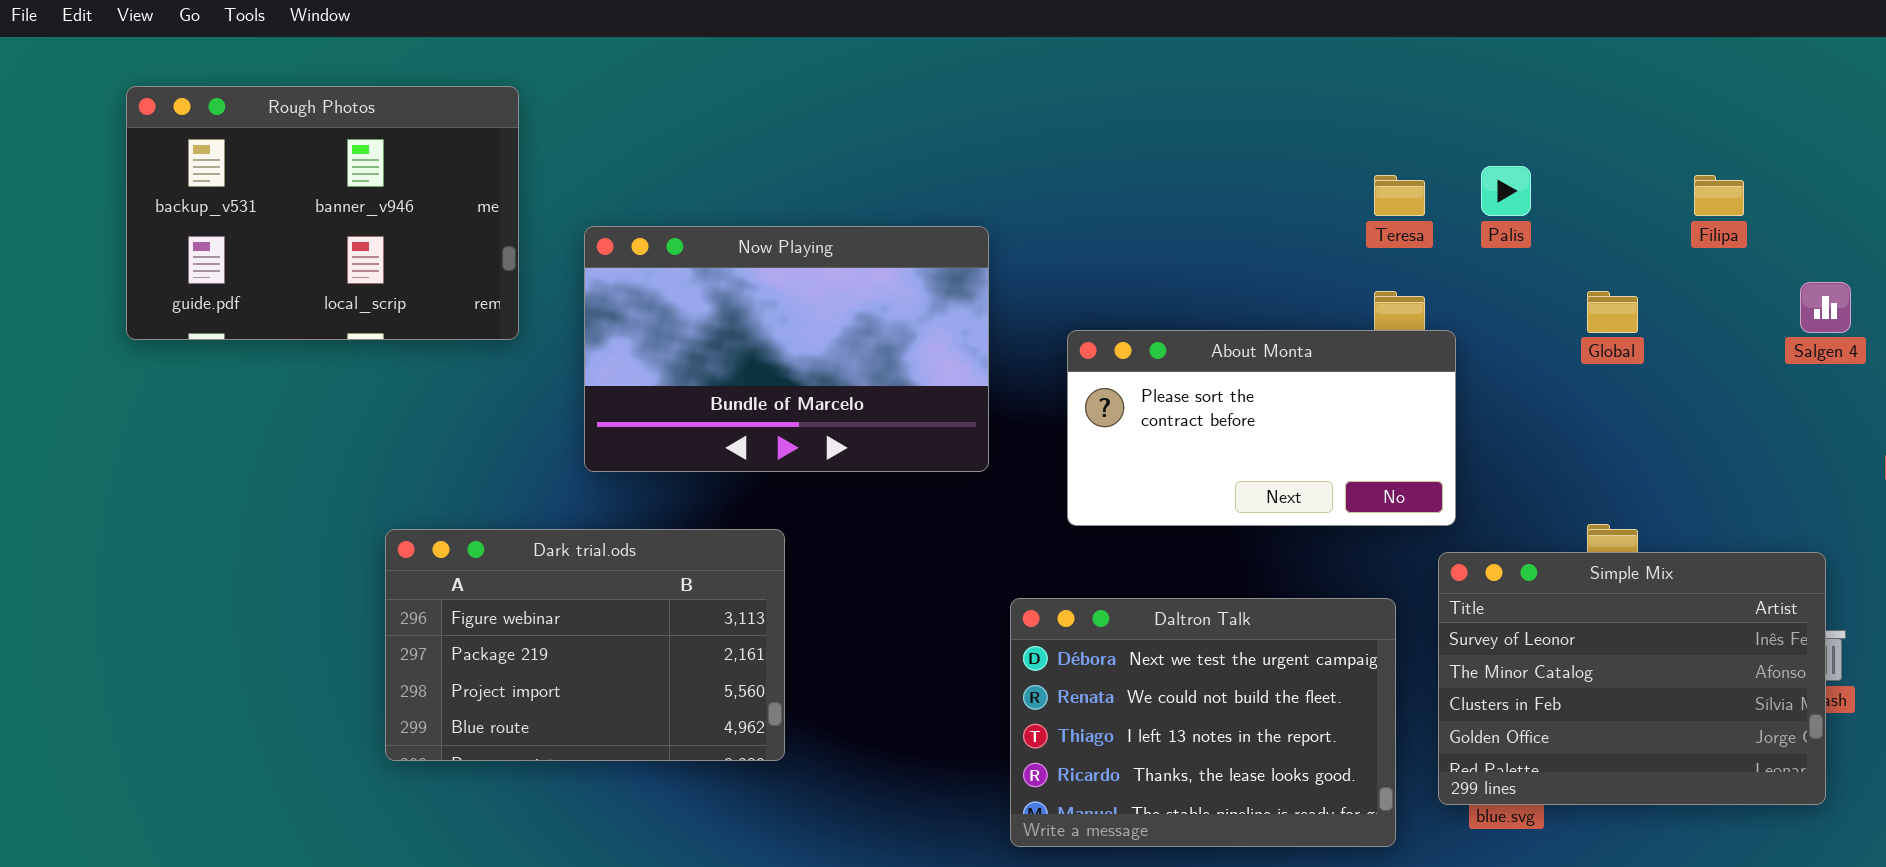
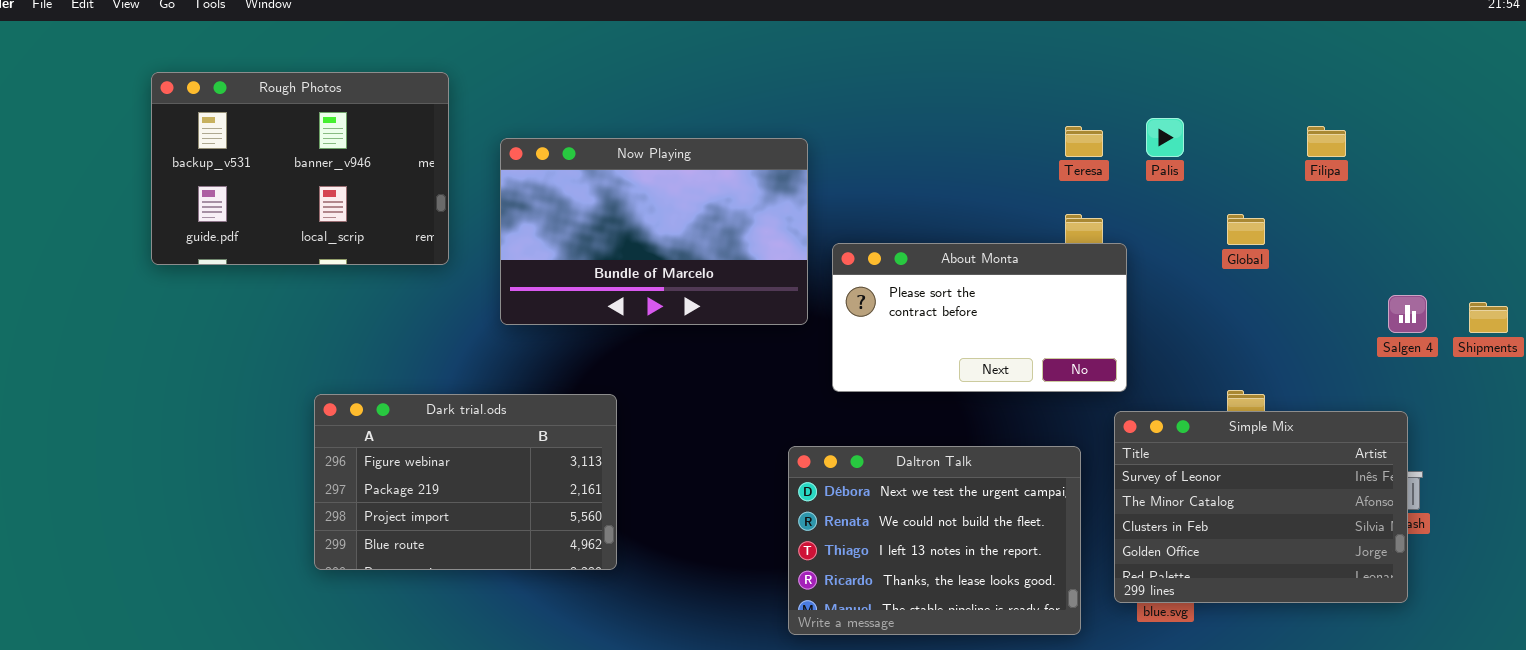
Rough Photos: [126,86,519,340] -> [151,72,449,265], moved
Now Playing: [584,226,989,472] -> [500,138,808,325], moved
Salgen 4: [1800,282,1851,333] -> [1388,295,1427,333], moved

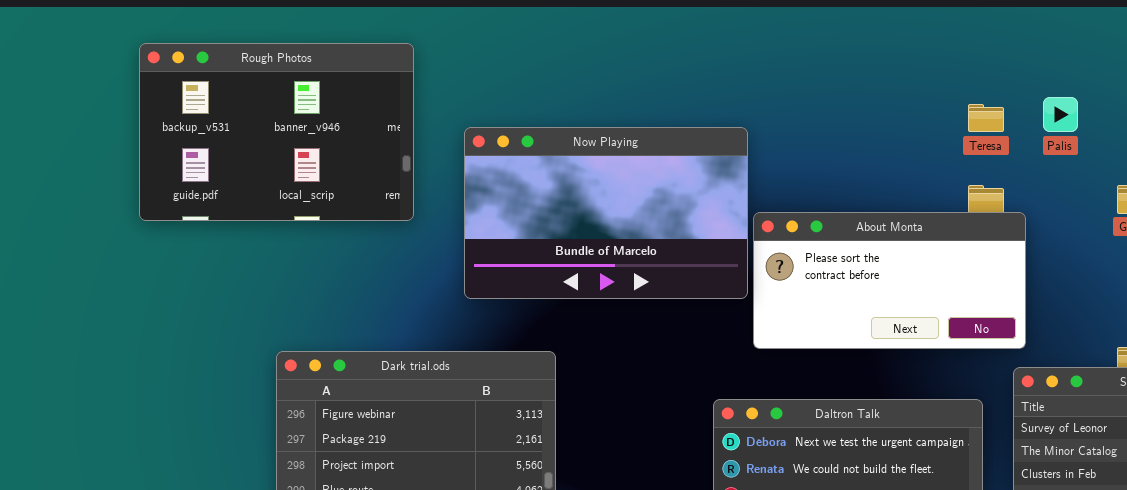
Rough Photos: [151,72,449,265] -> [139,43,414,221], moved
Now Playing: [500,138,808,325] -> [464,127,748,299], moved

